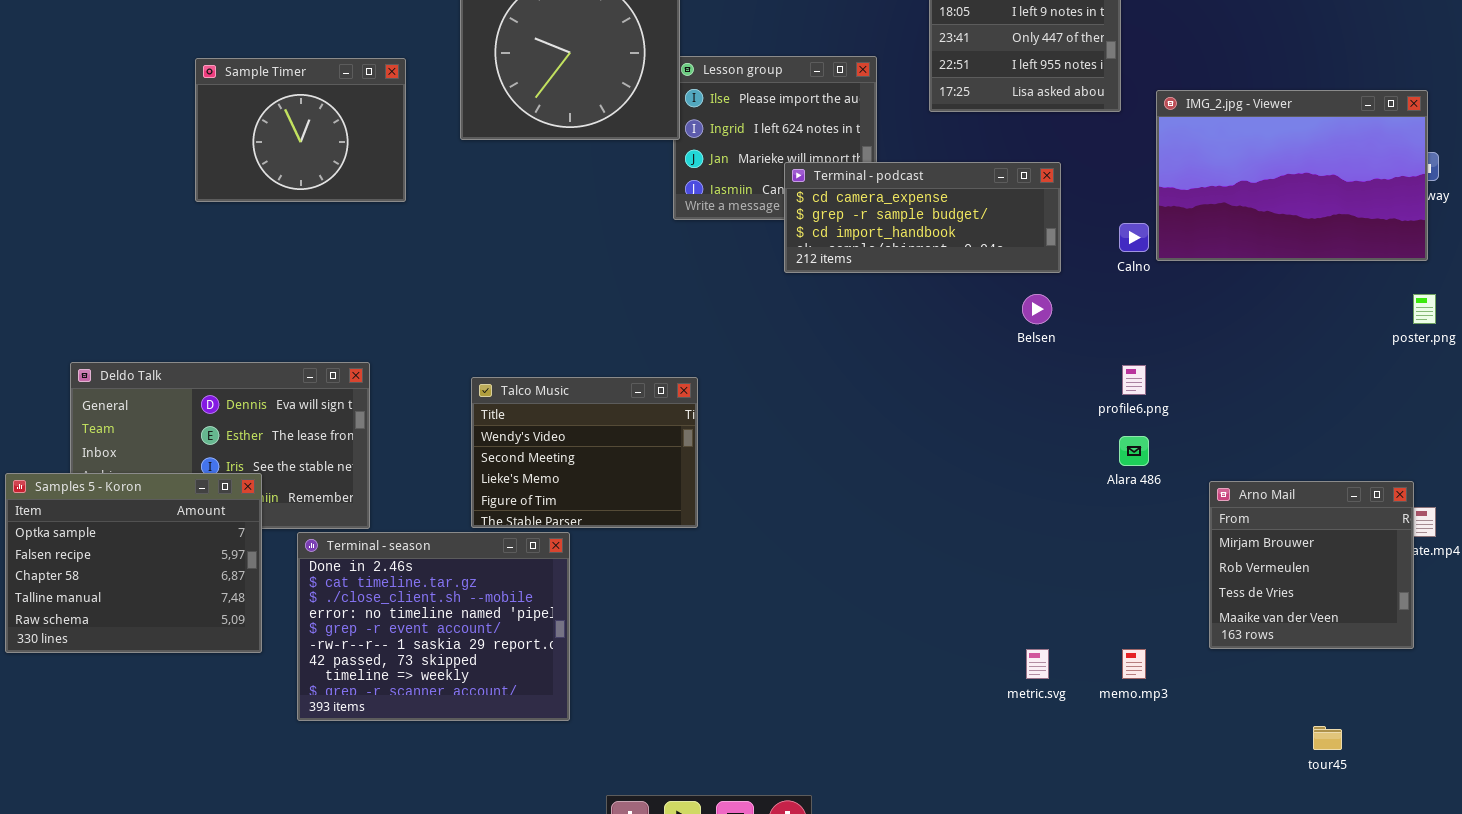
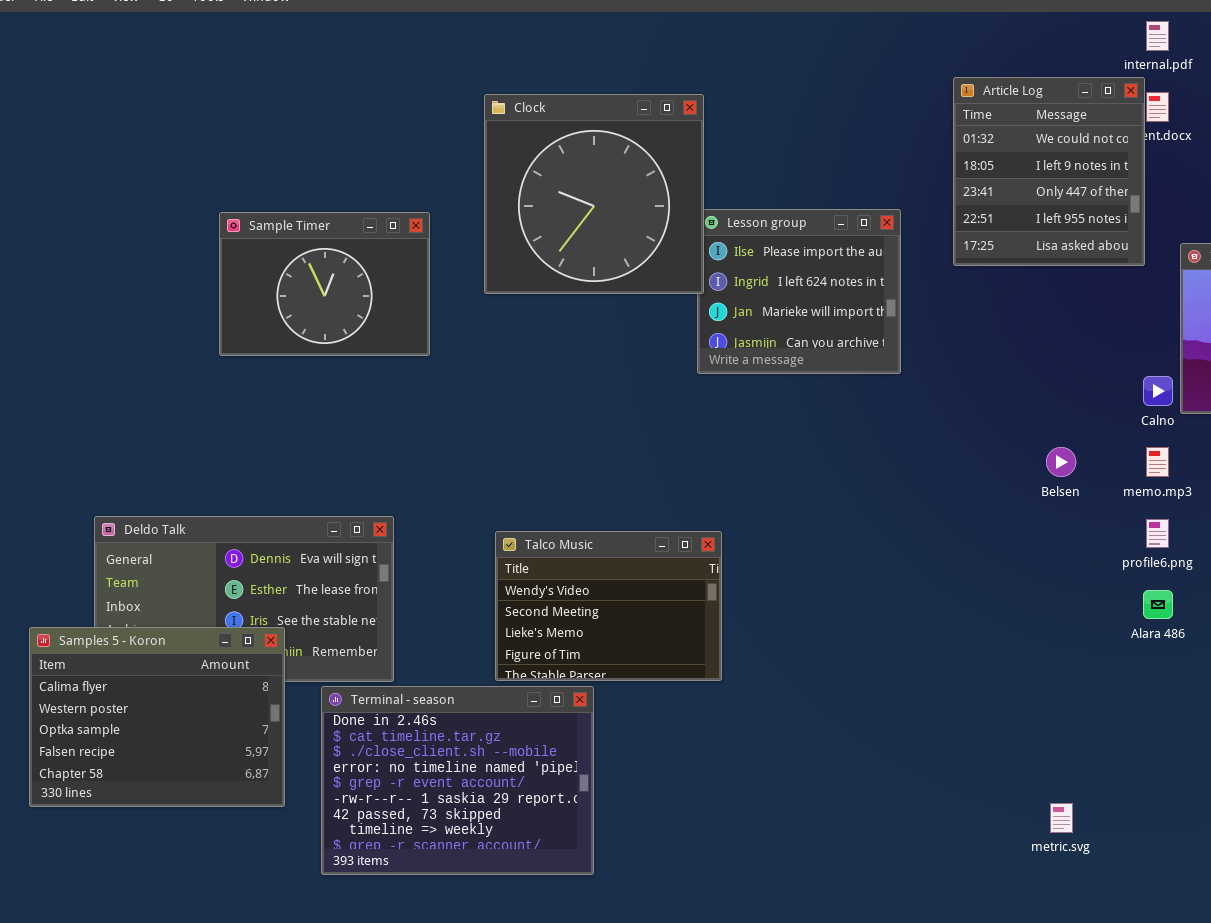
Terminal - podcast: [784,162,1061,273] -> none, closed
Samples 5 - Koron: [5,473,262,653] -> [29,627,285,807], scrolled up 2 rows
memo.mp3: [1122,649,1146,679] -> [1146,447,1169,477], moved

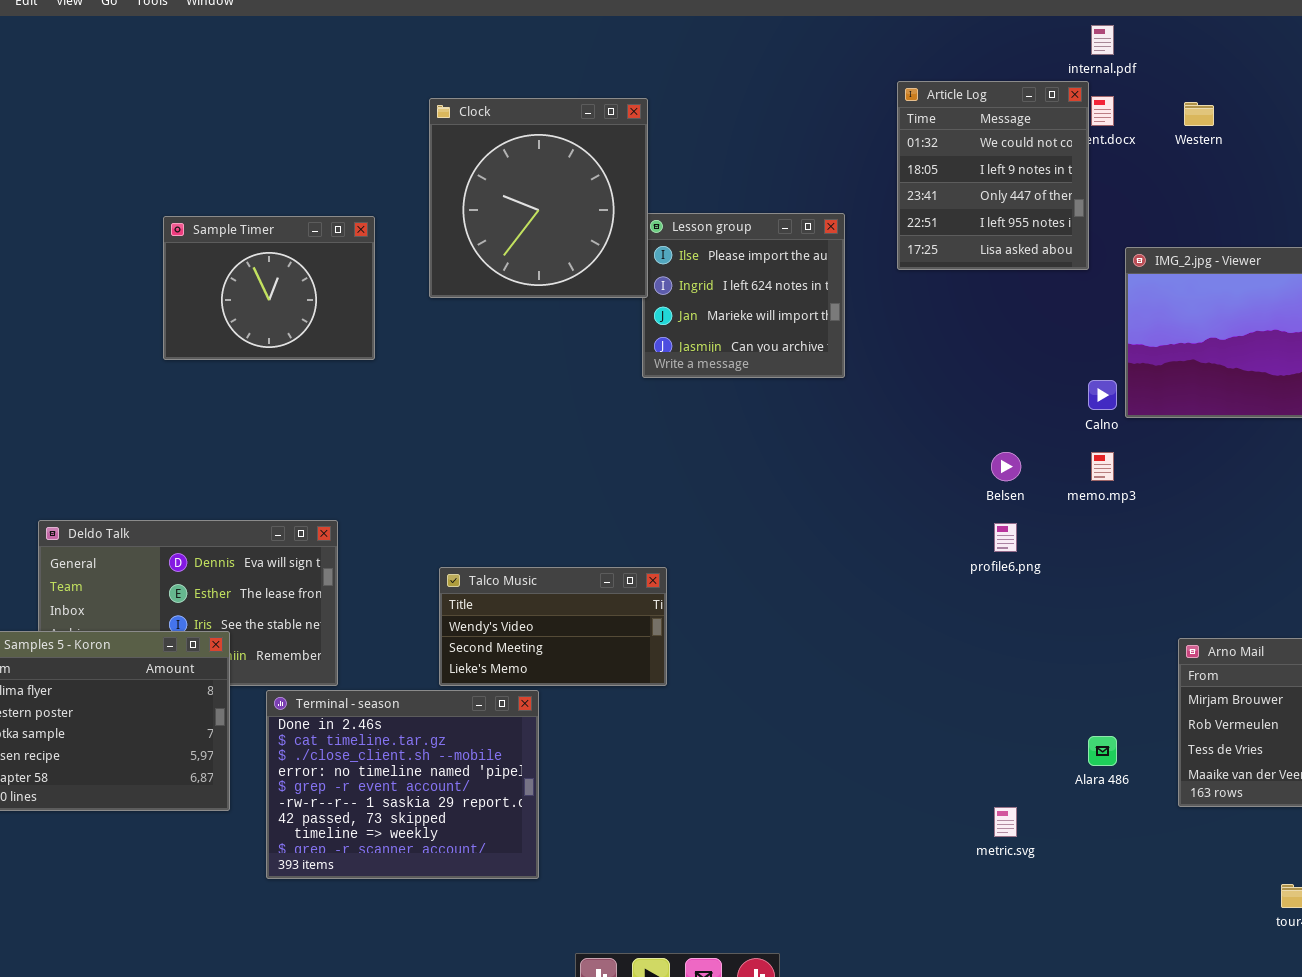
profile6.png: [1146,519,1169,548] -> [994,523,1017,552], moved
Talco Music: [495,531,722,681] -> [439,567,667,686], resized
Alara 486: [1143,590,1173,619] -> [1088,736,1117,766], moved

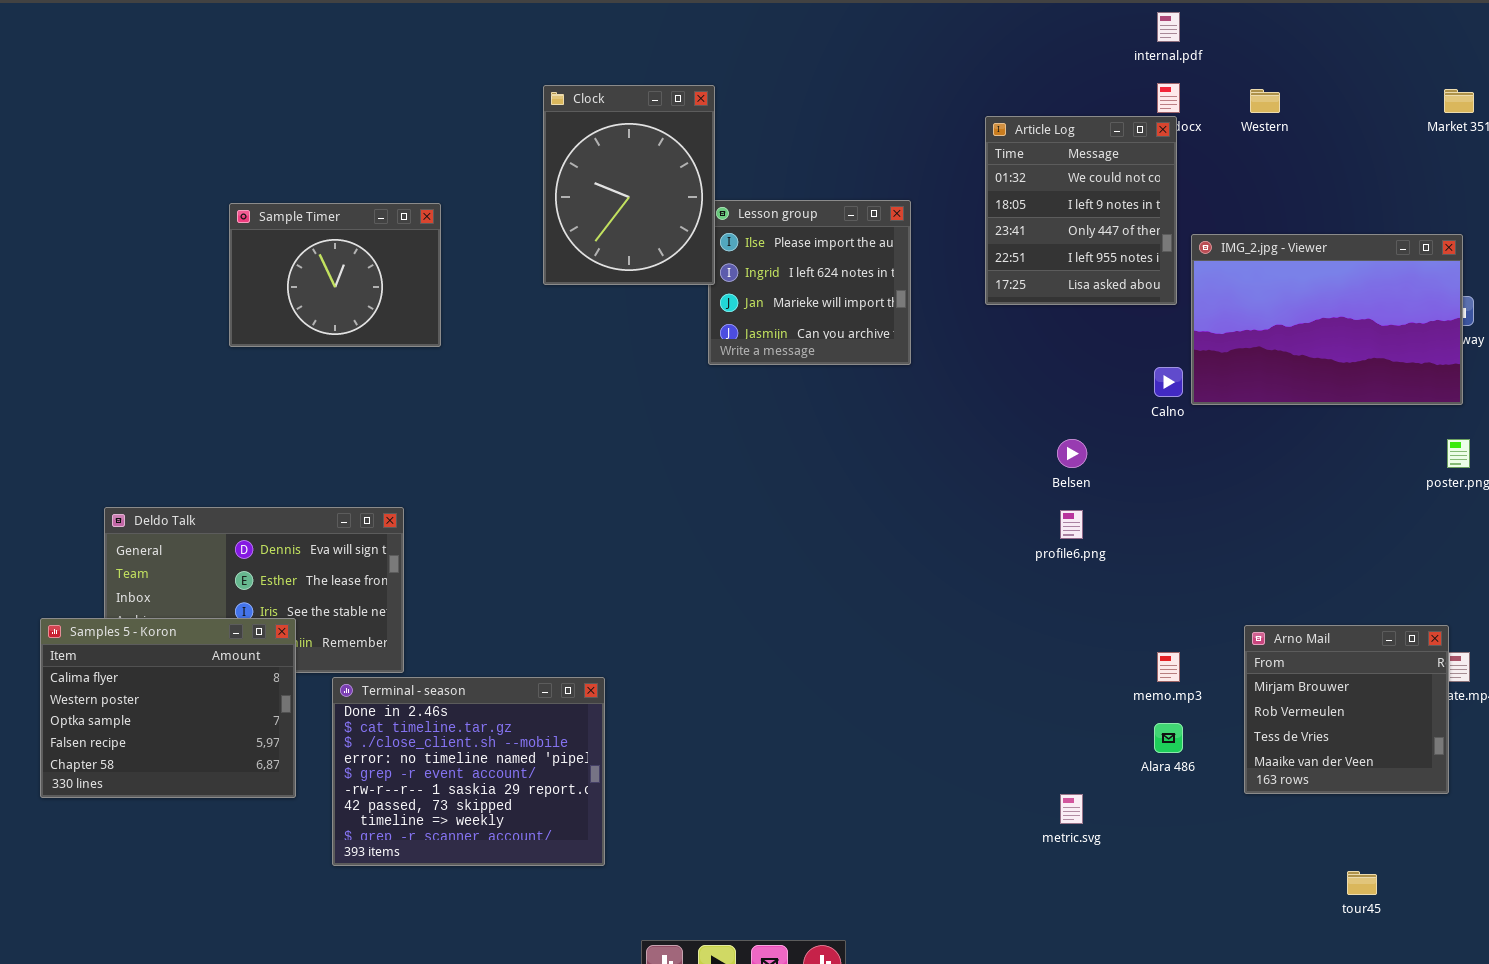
Article Log: [897,81,1089,270] -> [985,116,1177,305], moved
Clock: [429,98,648,298] -> [543,85,715,285], resized
memo.mp3: [1091,452,1114,481] -> [1157,652,1180,682], moved
Talco Music: [439,567,667,686] -> none, closed

